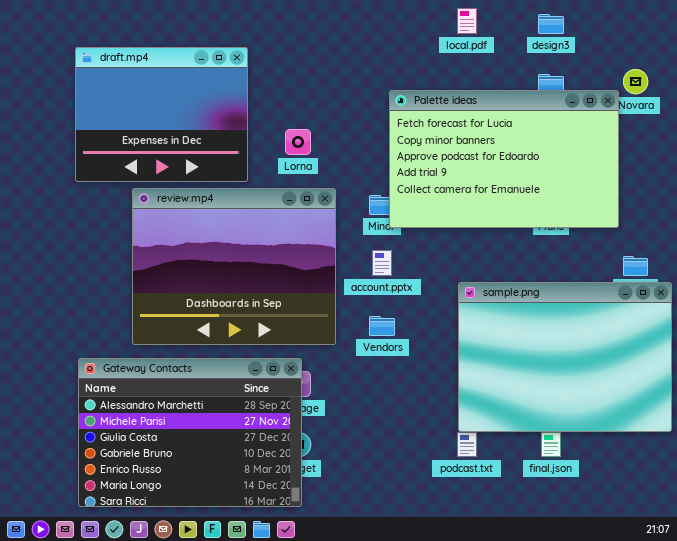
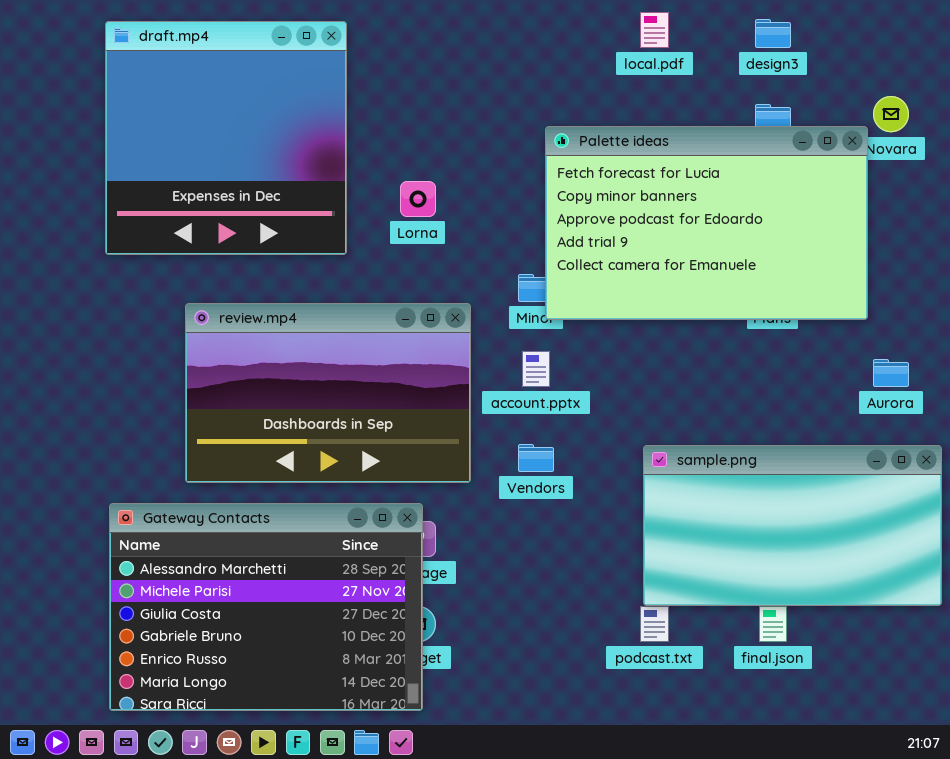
draft.mp4: [75,47,248,182] -> [105,21,347,255], resized
review.mp4: [132,188,336,345] -> [185,303,471,483], resized
sample.png: [458,282,672,432] -> [643,445,942,606], resized

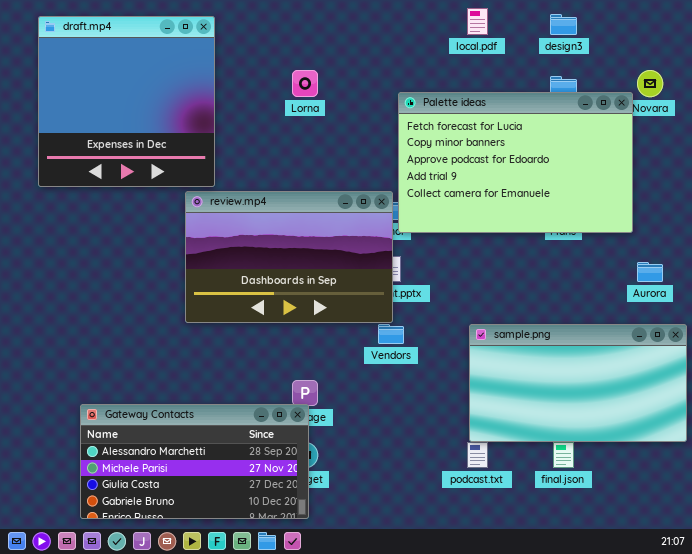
draft.mp4: [105,21,347,255] -> [38,16,215,187], moved
Lorna: [400,181,436,217] -> [292,70,318,97], moved
review.mp4: [185,303,471,483] -> [185,191,393,323], moved
Gateway Contacts: [109,503,423,711] -> [80,404,309,519], resized

